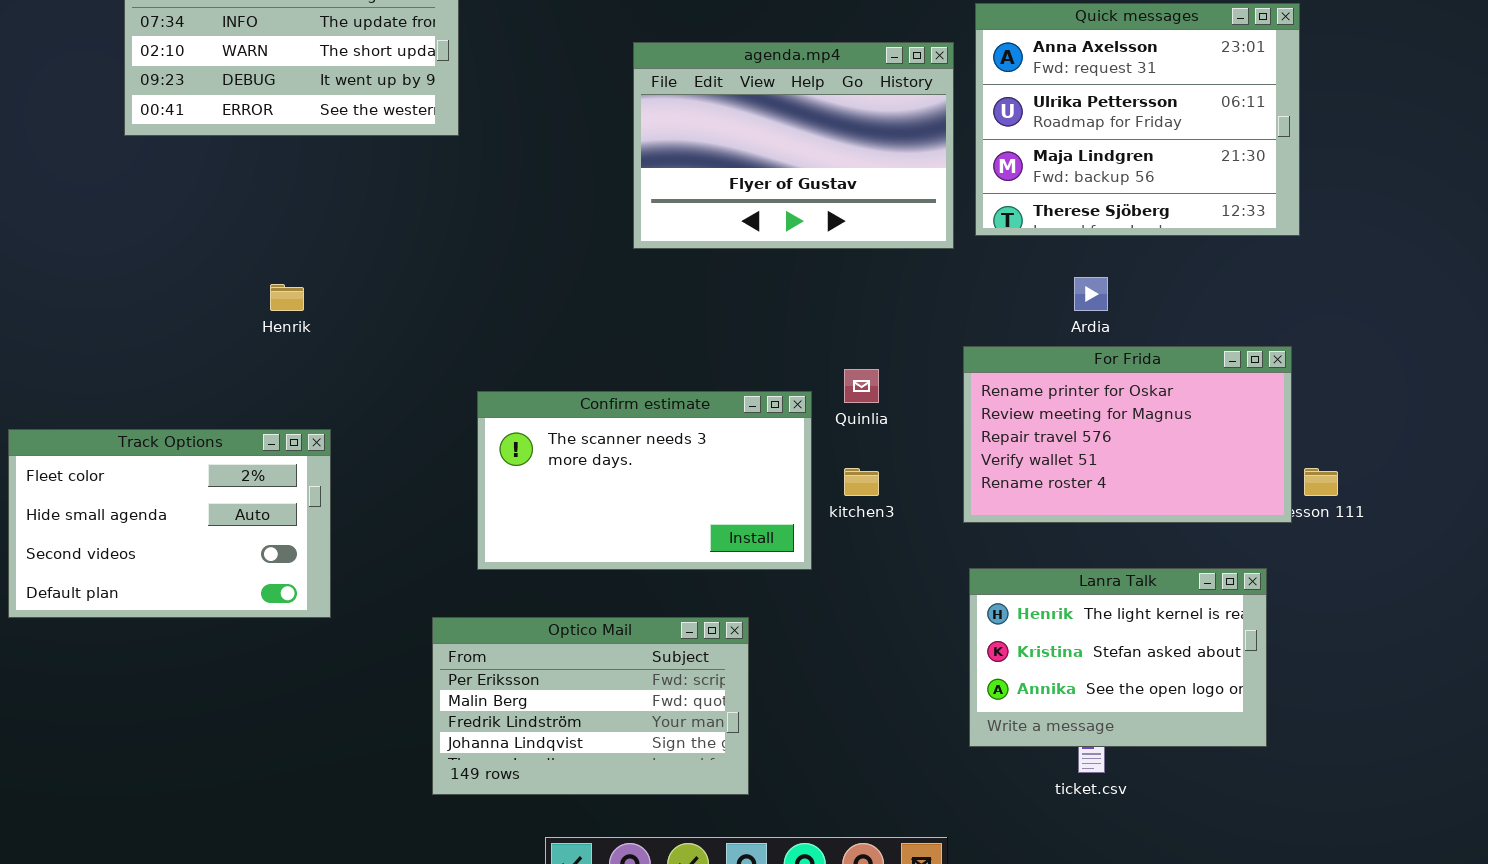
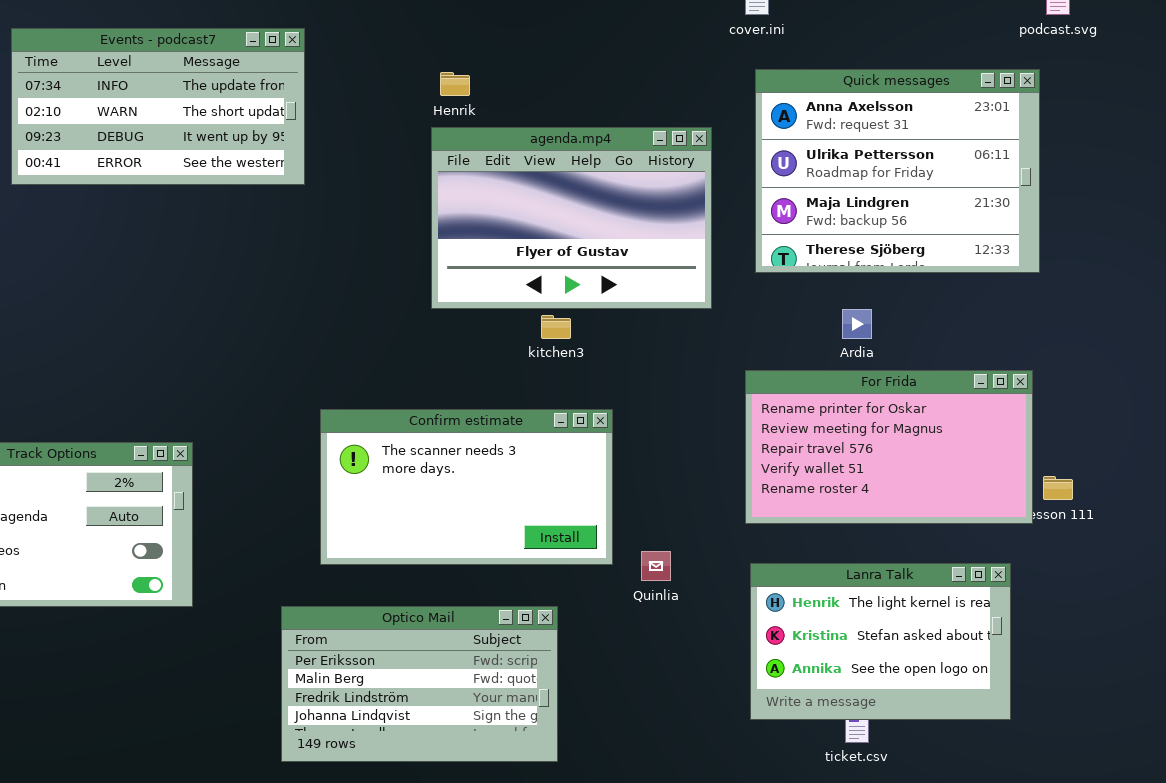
agenda.mp4: [633,42,954,249] -> [431,127,712,309], moved
Henrik: [270,284,304,311] -> [440,72,470,96], moved
Quinlia: [844,369,879,403] -> [641,551,671,581], moved
kitchen3: [844,468,879,496] -> [541,315,571,339], moved

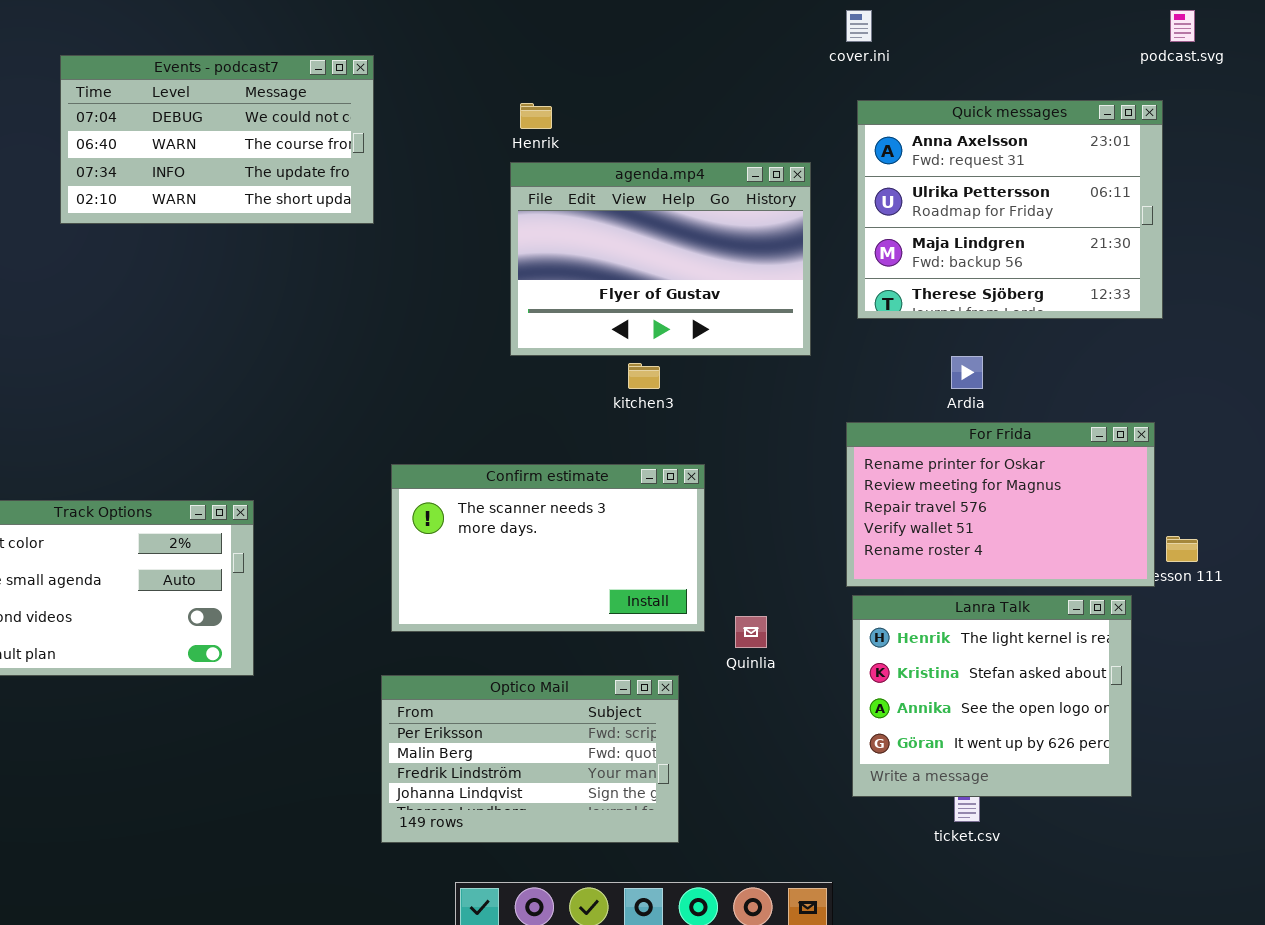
Events - podcast7: [11,28,305,185] -> [60,55,374,224], scrolled up 2 rows
Lanra Talk: [750,563,1011,720] -> [852,595,1132,797], resized
Optico Mail: [281,606,558,762] -> [381,675,679,843], moved

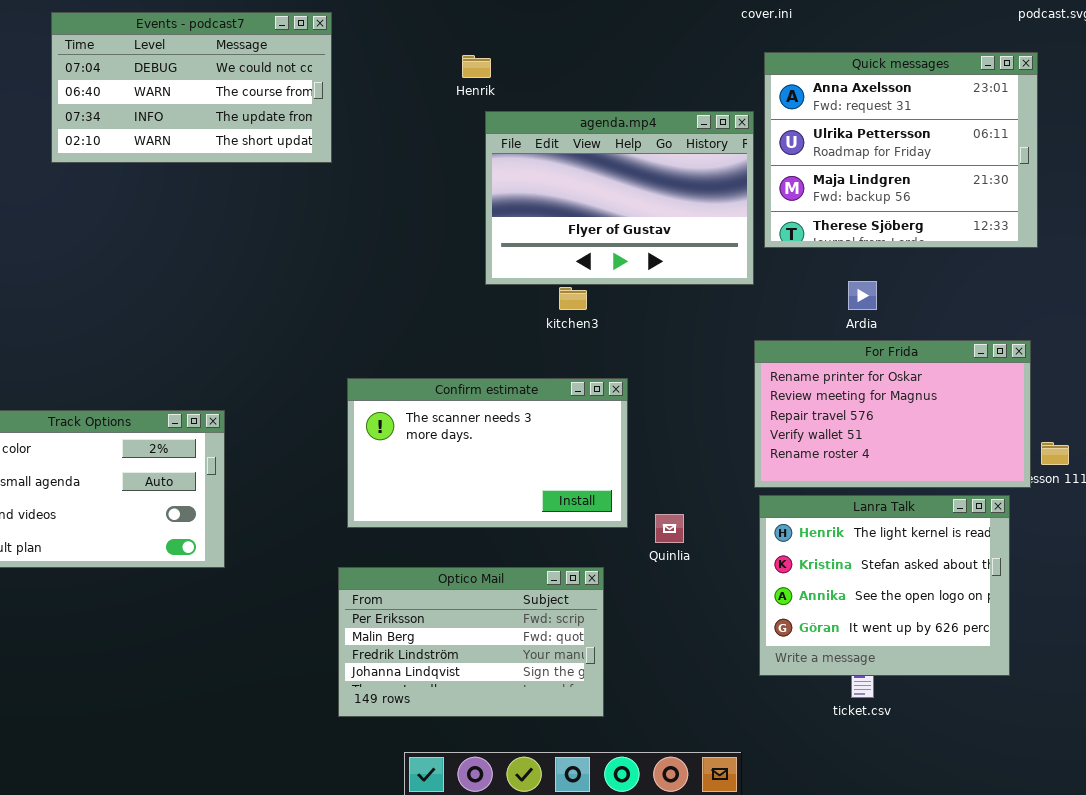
agenda.mp4: [510,162,811,356] -> [485,111,754,285], moved

